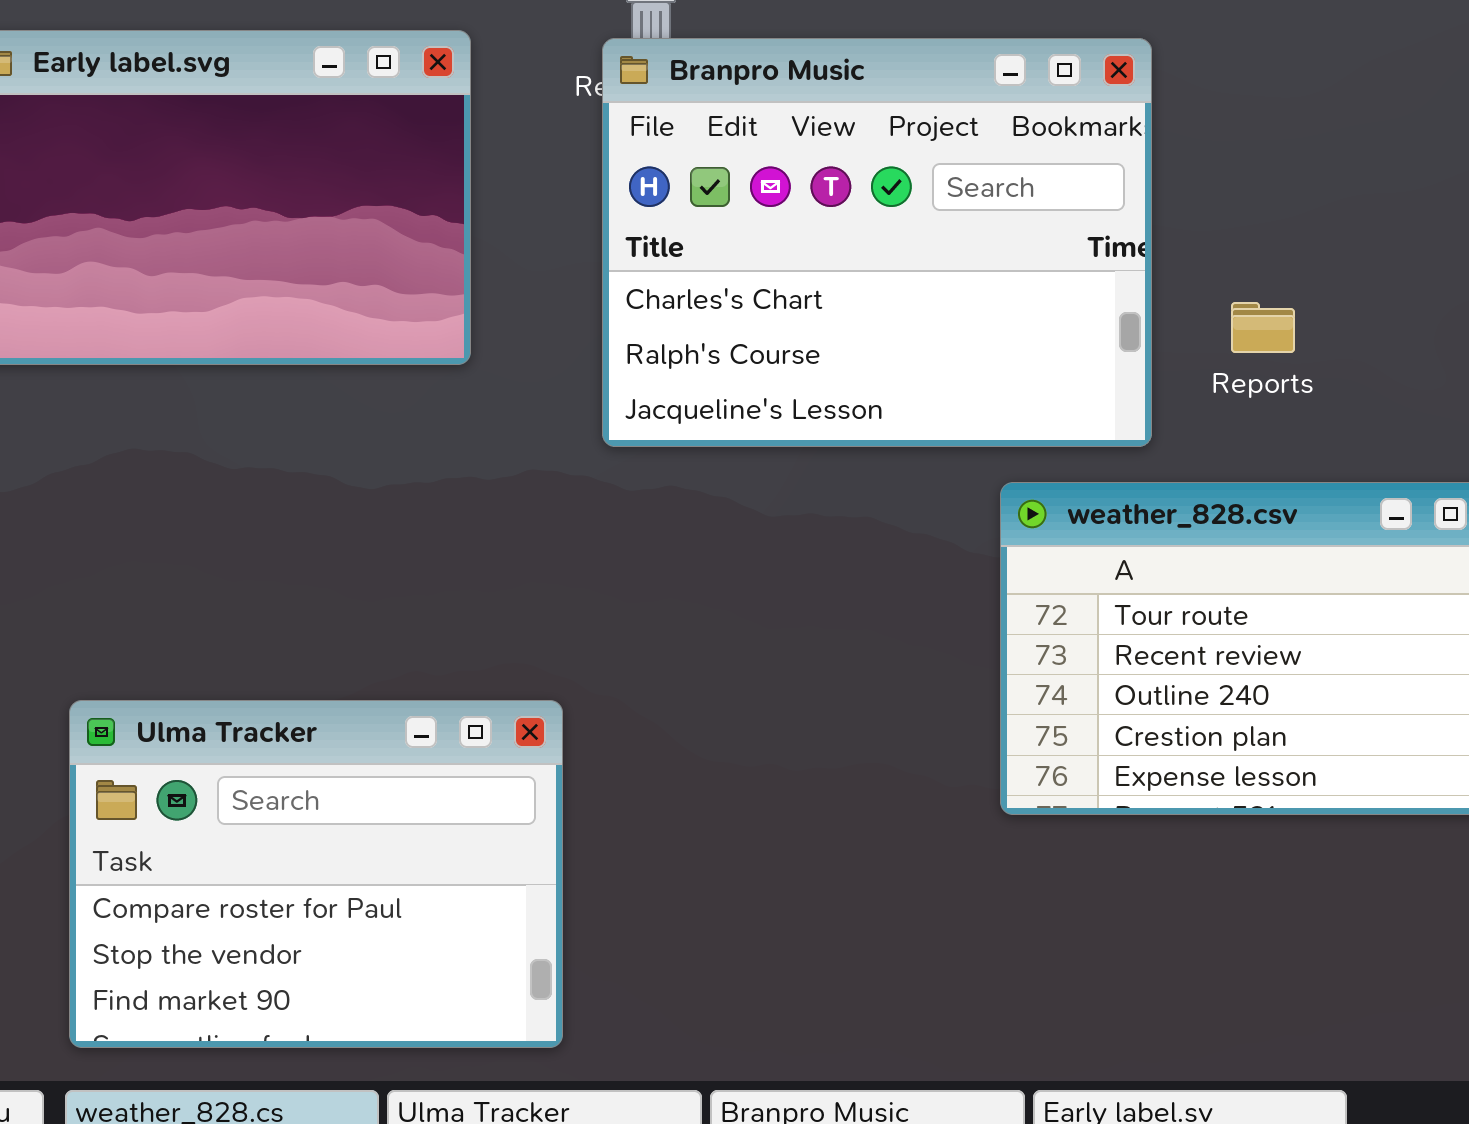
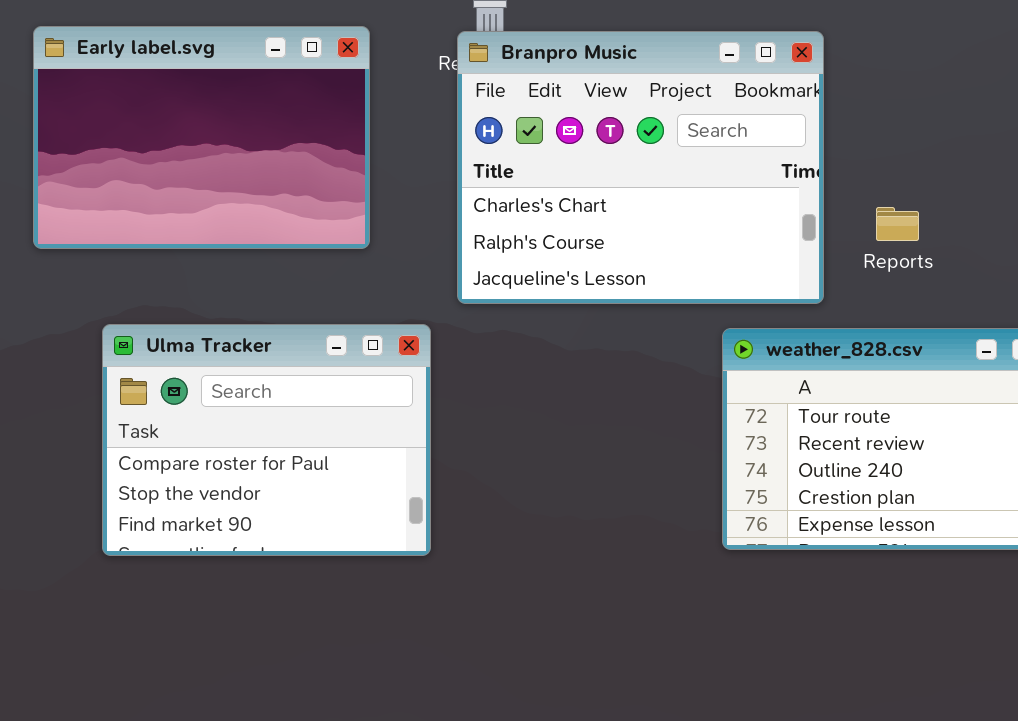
Ulma Tracker: [69,700,563,1048] -> [102,324,431,556], moved

